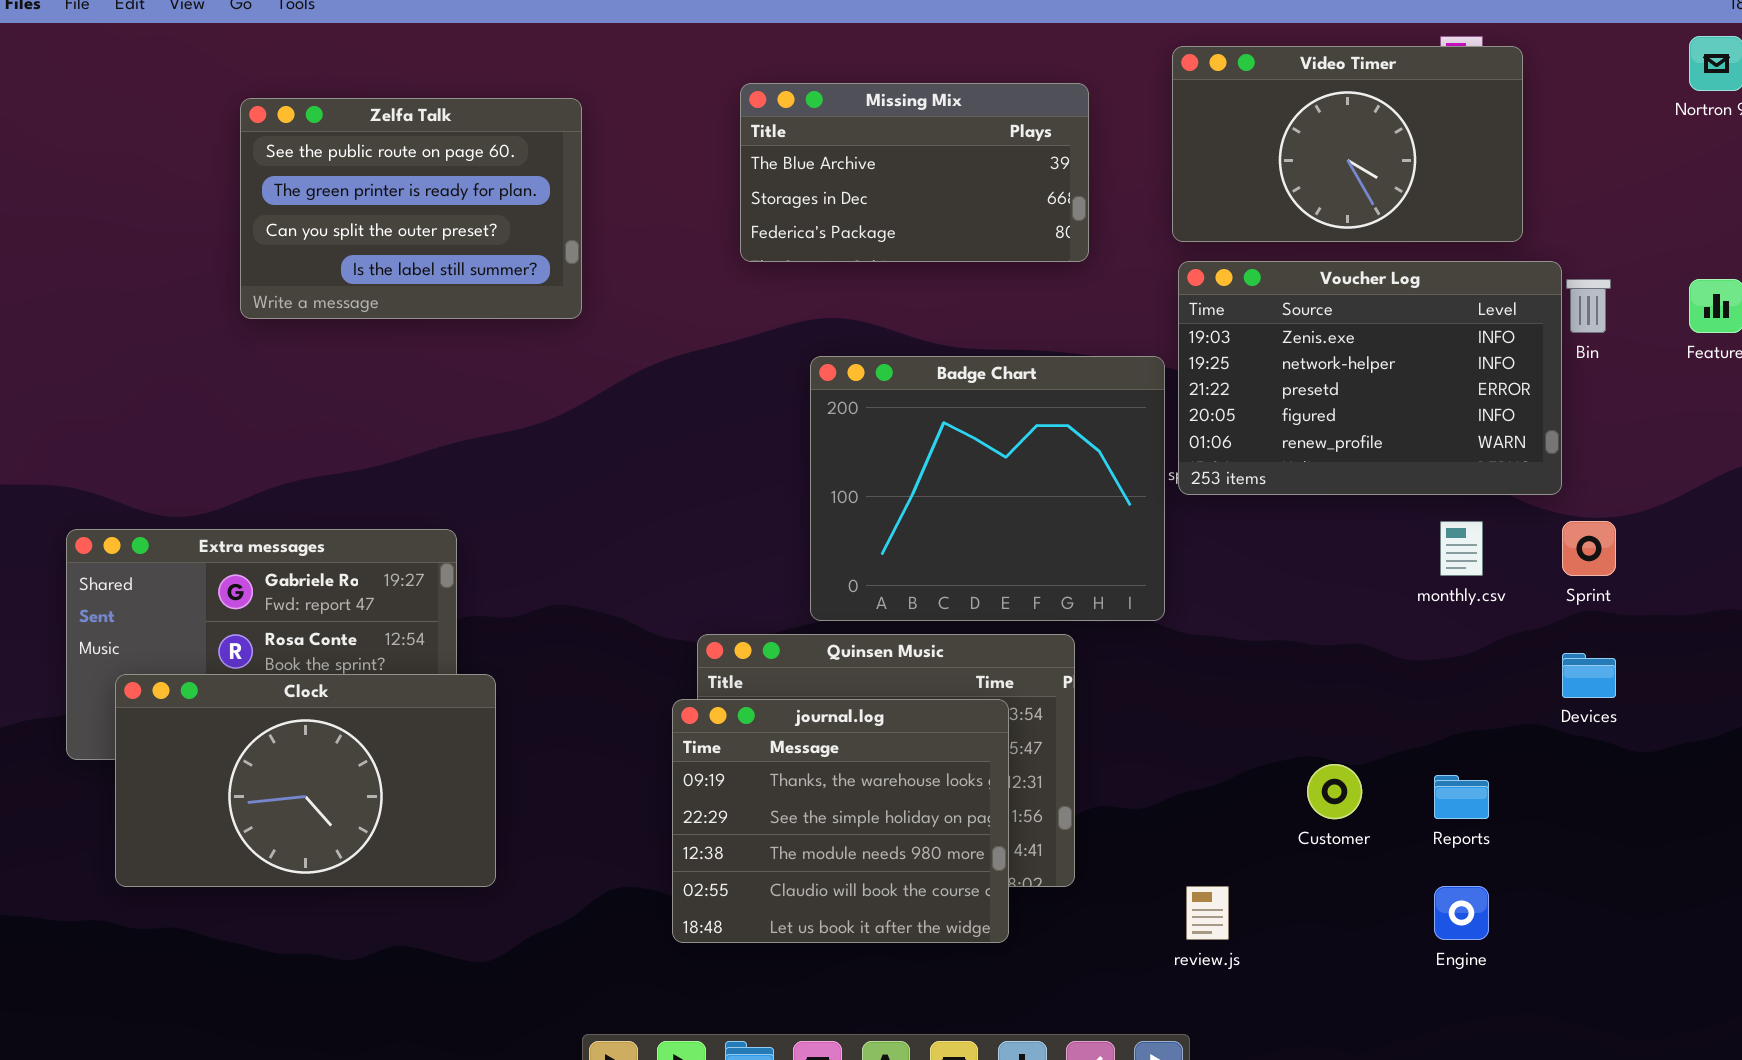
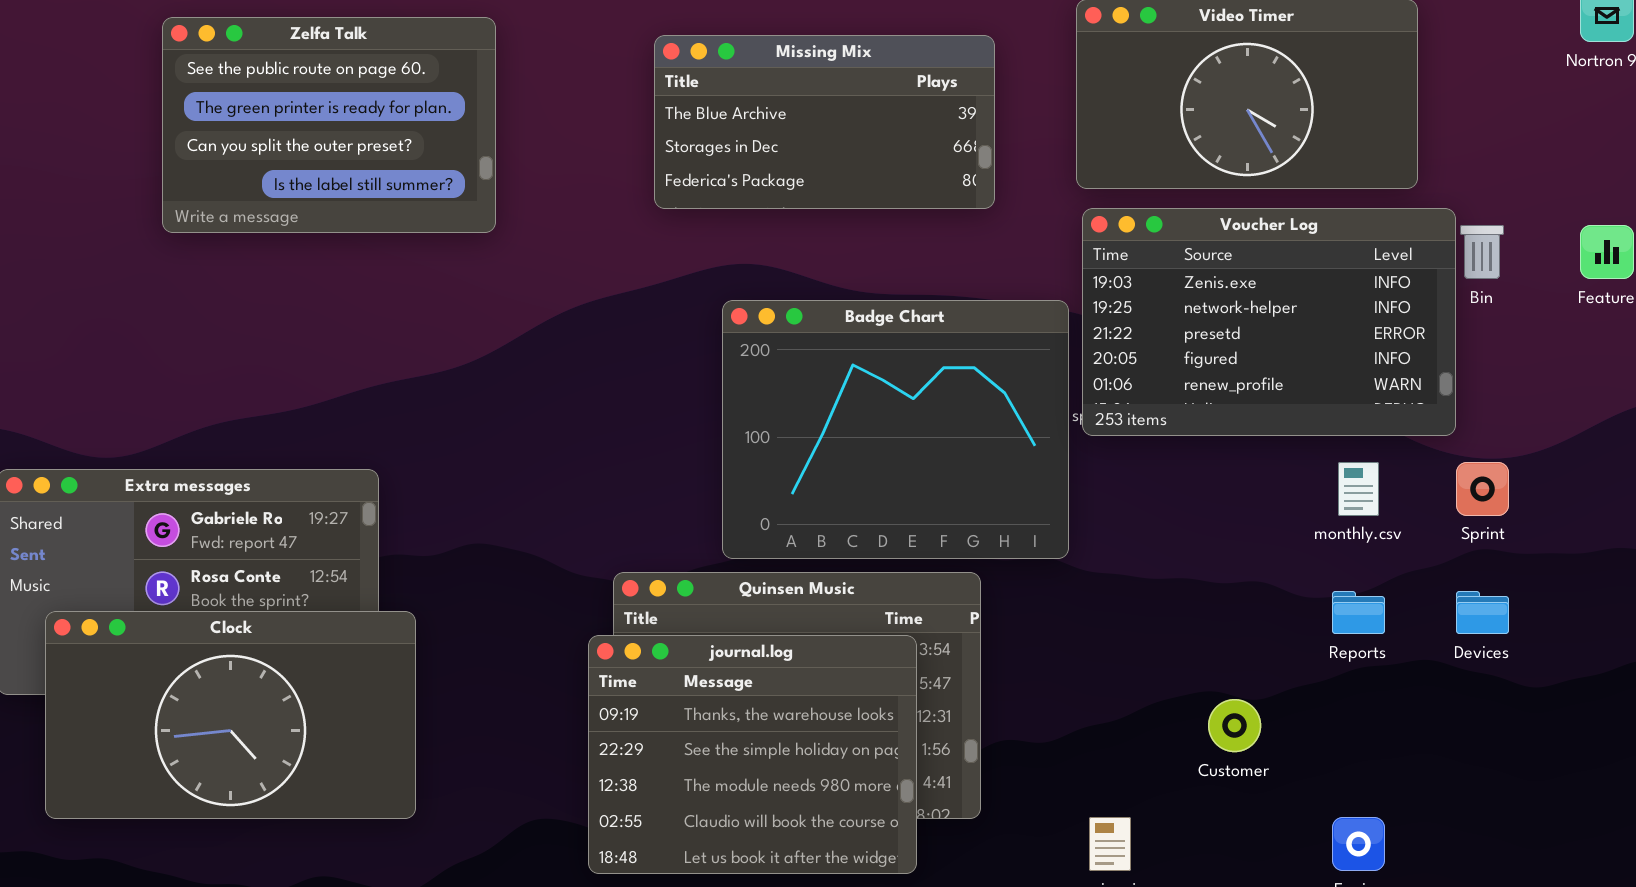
Zelfa Talk: [240,98,582,319] -> [162,17,496,233], moved
Reports: [1434,775,1489,819] -> [1332,591,1385,634], moved

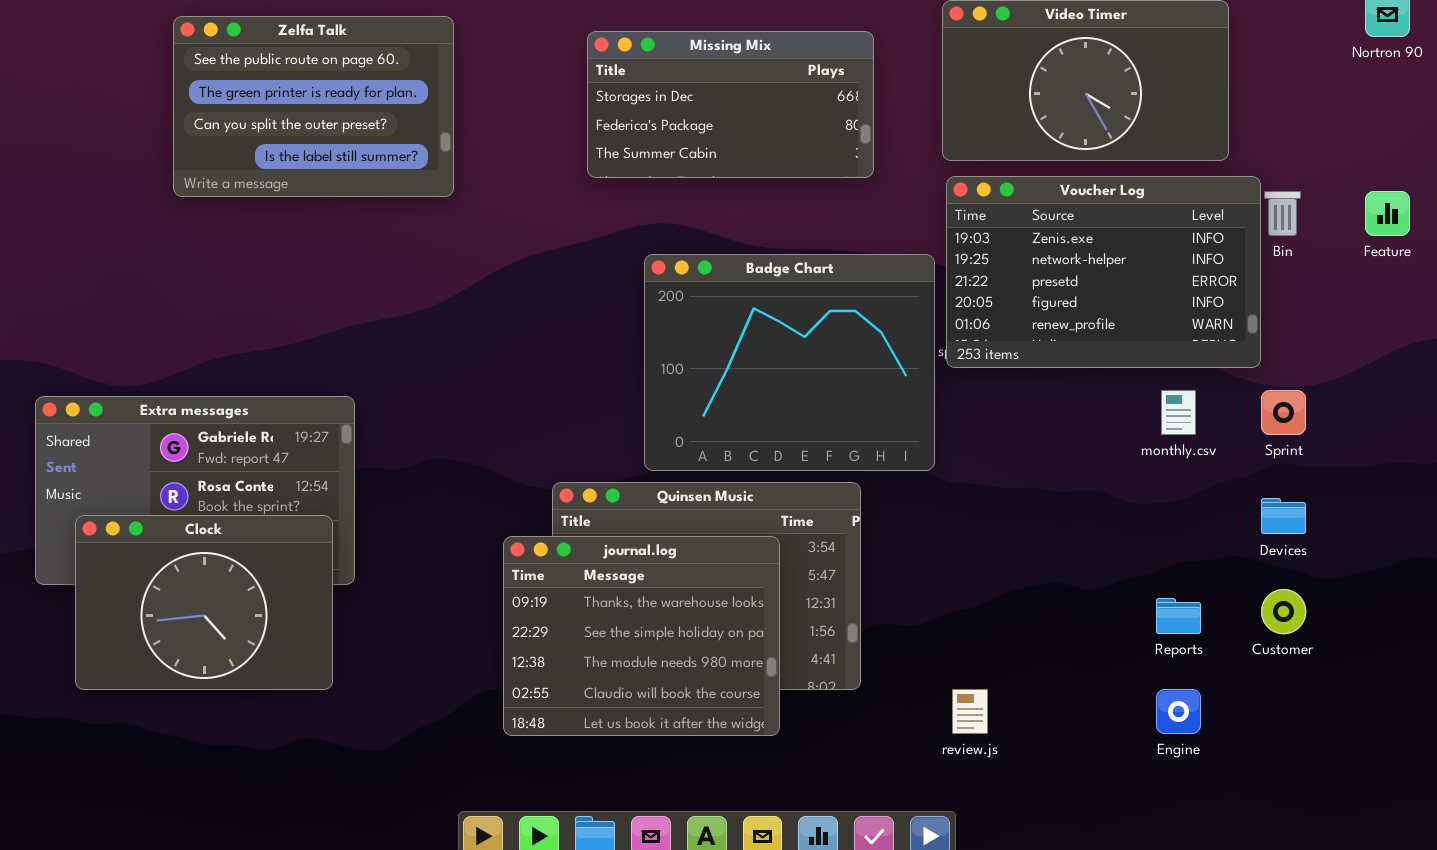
Missing Mix: [654,35,995,209] -> [587,31,874,178], scrolled down 1 row
Reports: [1332,591,1385,634] -> [1156,598,1201,634], moved
Clock: [45,611,416,819] -> [75,515,333,690], resized
journal.log: [588,635,917,874] -> [503,536,780,736], moved
Customer: [1208,699,1261,752] -> [1261,589,1306,634], moved

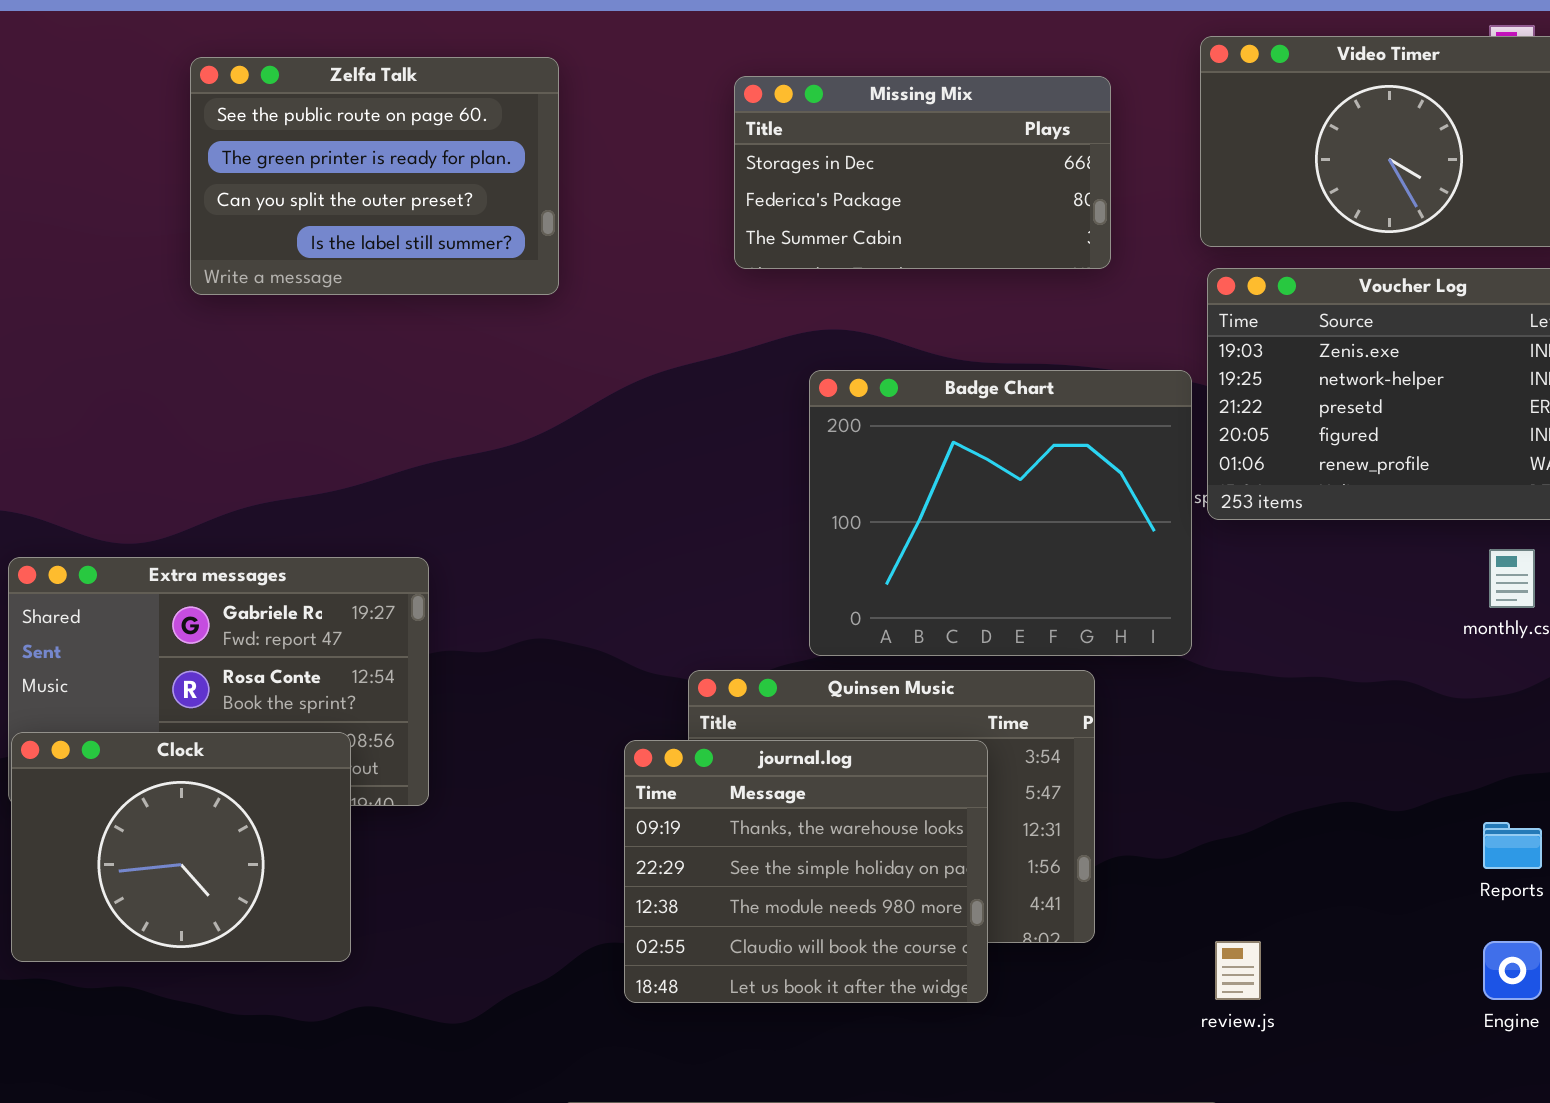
Clock: [75,515,333,690] -> [11,732,351,962], moved

